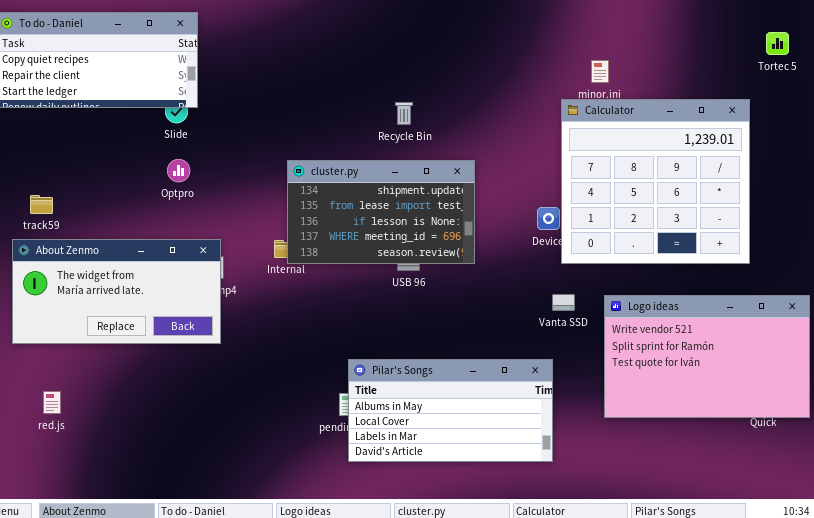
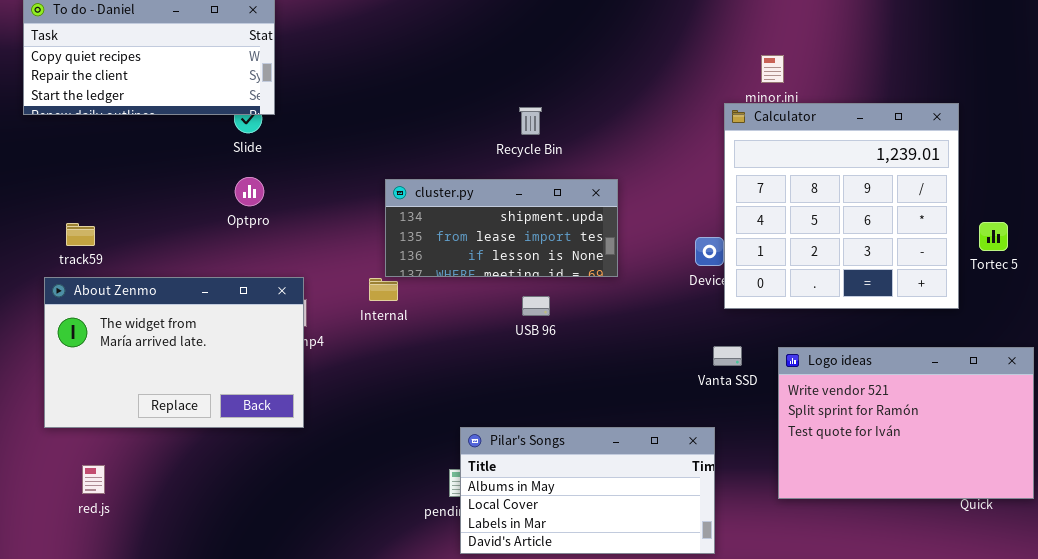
Tortec 5: [766,32,789,55] -> [979,222,1008,251], moved
cluster.py: [287,160,475,264] -> [385,179,618,277], resized
About Zenmo: [12,239,221,344] -> [44,277,304,428], resized

